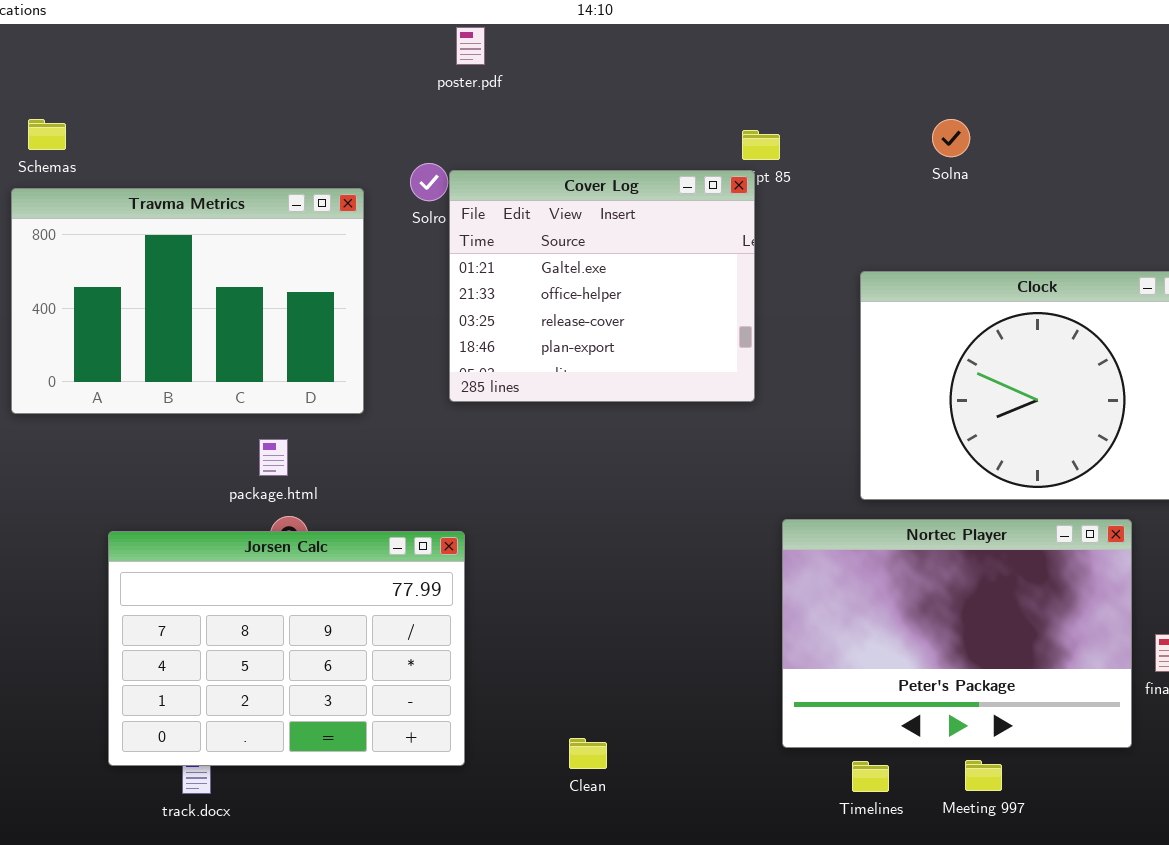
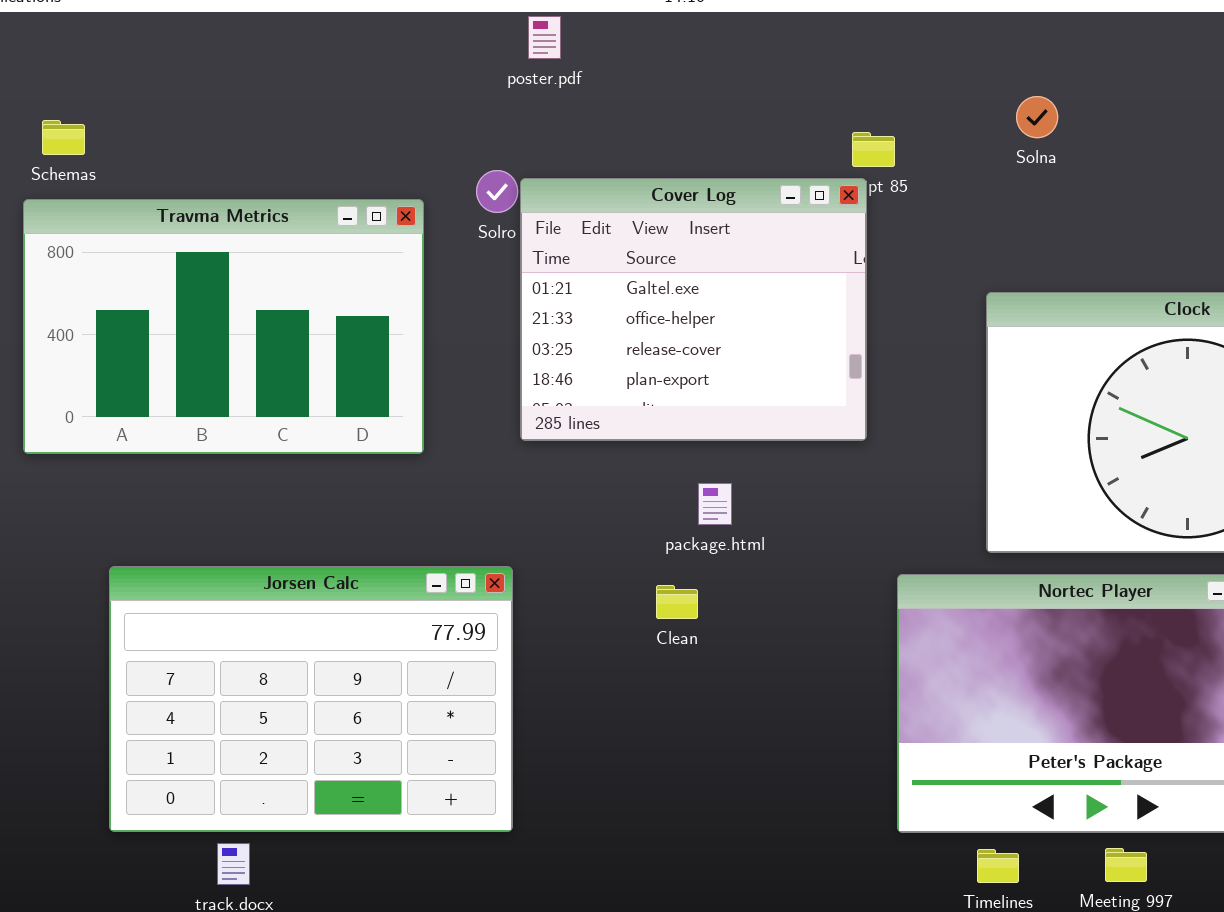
Solna: [932,119,970,157] -> [1016,96,1058,138], moved
package.html: [259,439,288,476] -> [698,483,732,525], moved
Jorsen Calc: [108,531,465,766] -> [109,566,513,832], moved
Clean: [569,738,607,769] -> [656,585,698,619], moved

